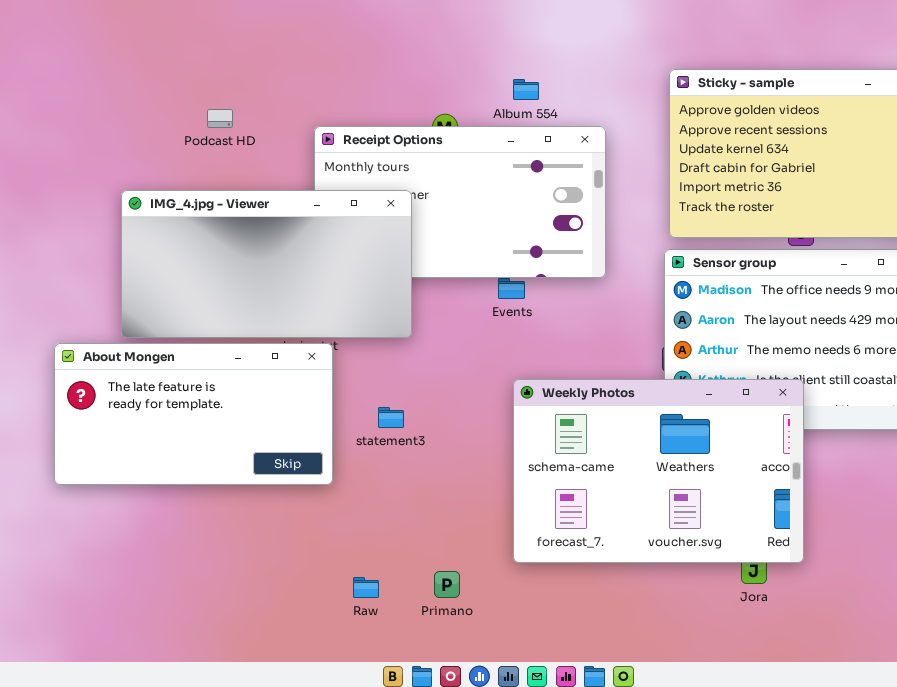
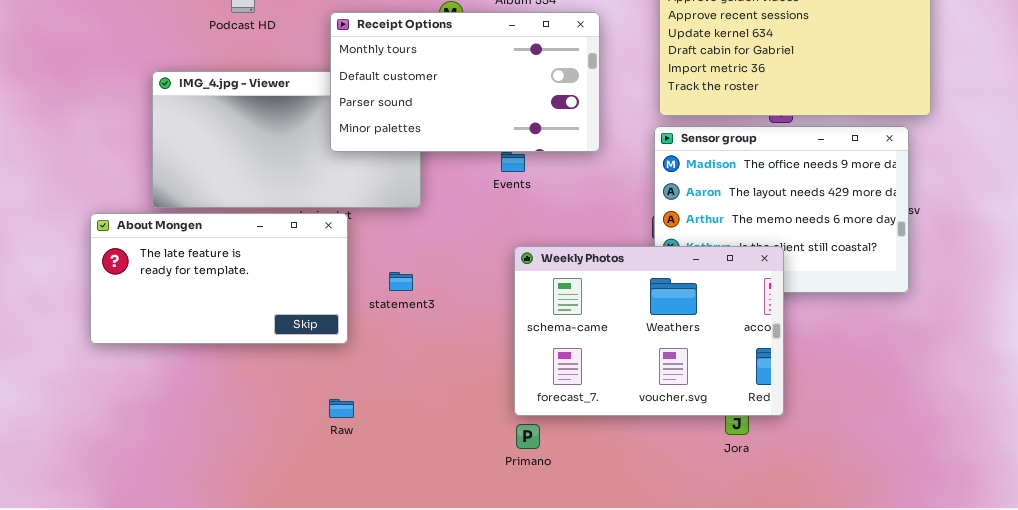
Receipt Options: [314,126,606,278] -> [330,12,600,152], raised
Primano: [434,571,460,598] -> [516,424,540,449], moved
Raw: [353,577,379,598] -> [329,399,354,418], moved

